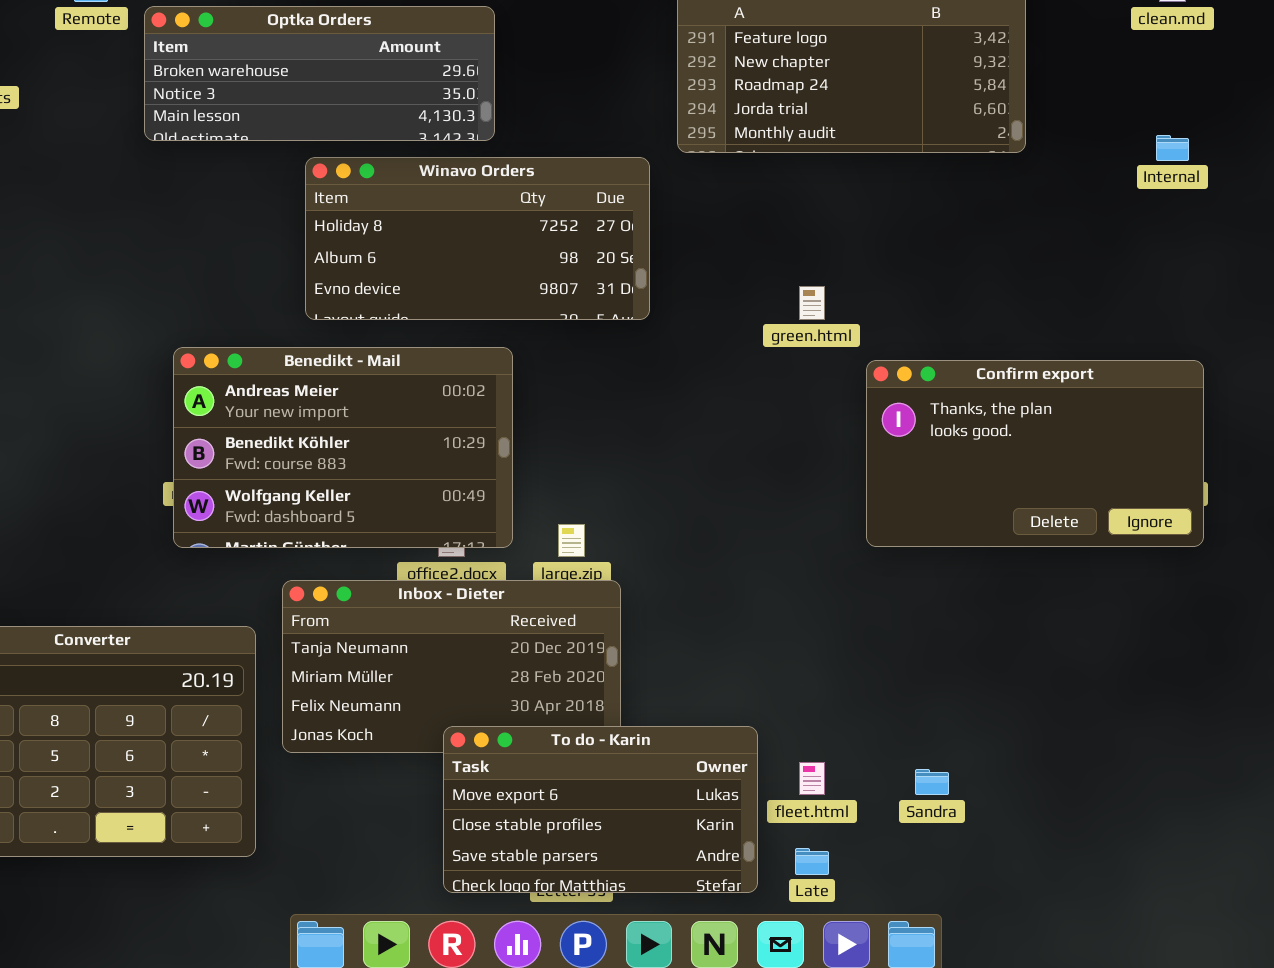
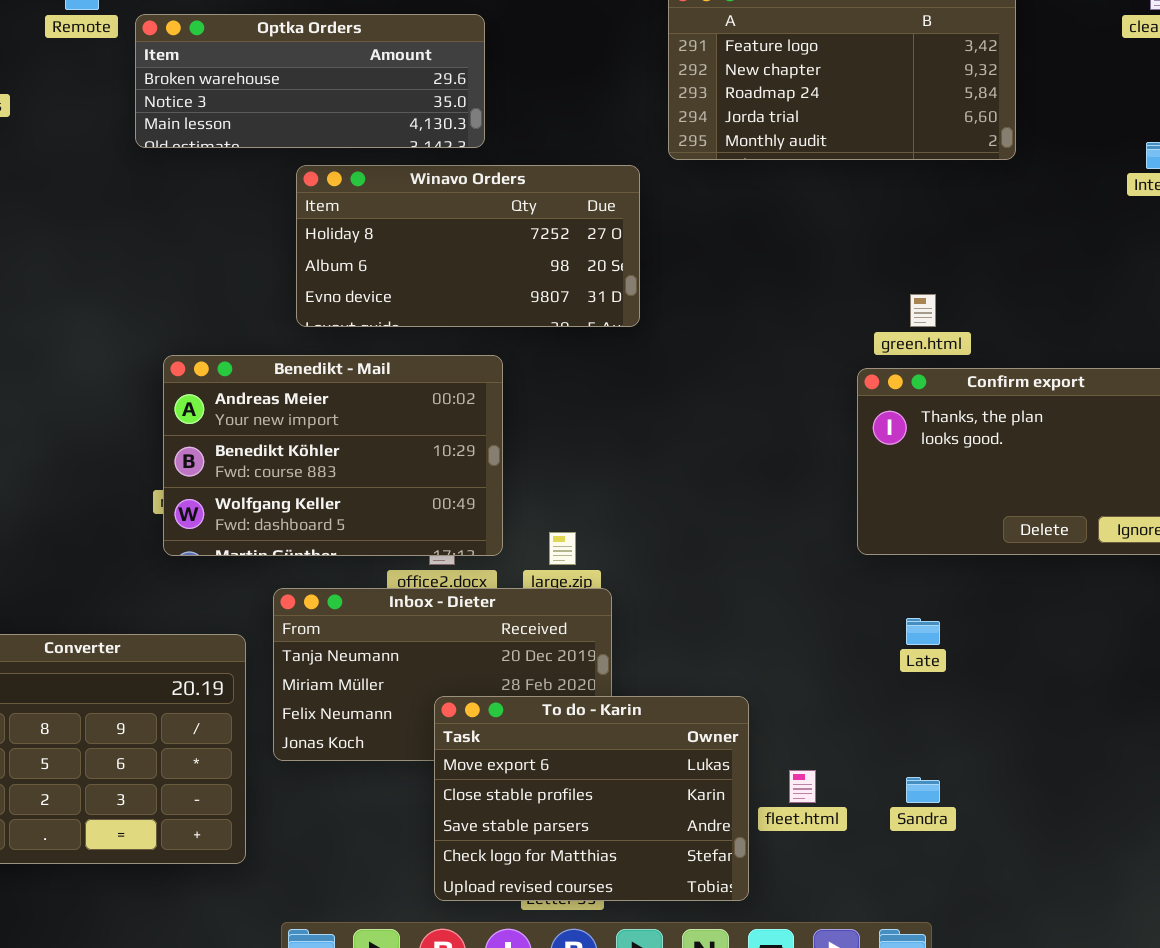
green.html: [799,286,825,320] -> [910,294,936,327], moved
To do - Karin: [443,726,758,893] -> [434,696,749,901], resized
Late: [795,848,829,875] -> [906,618,940,645], moved

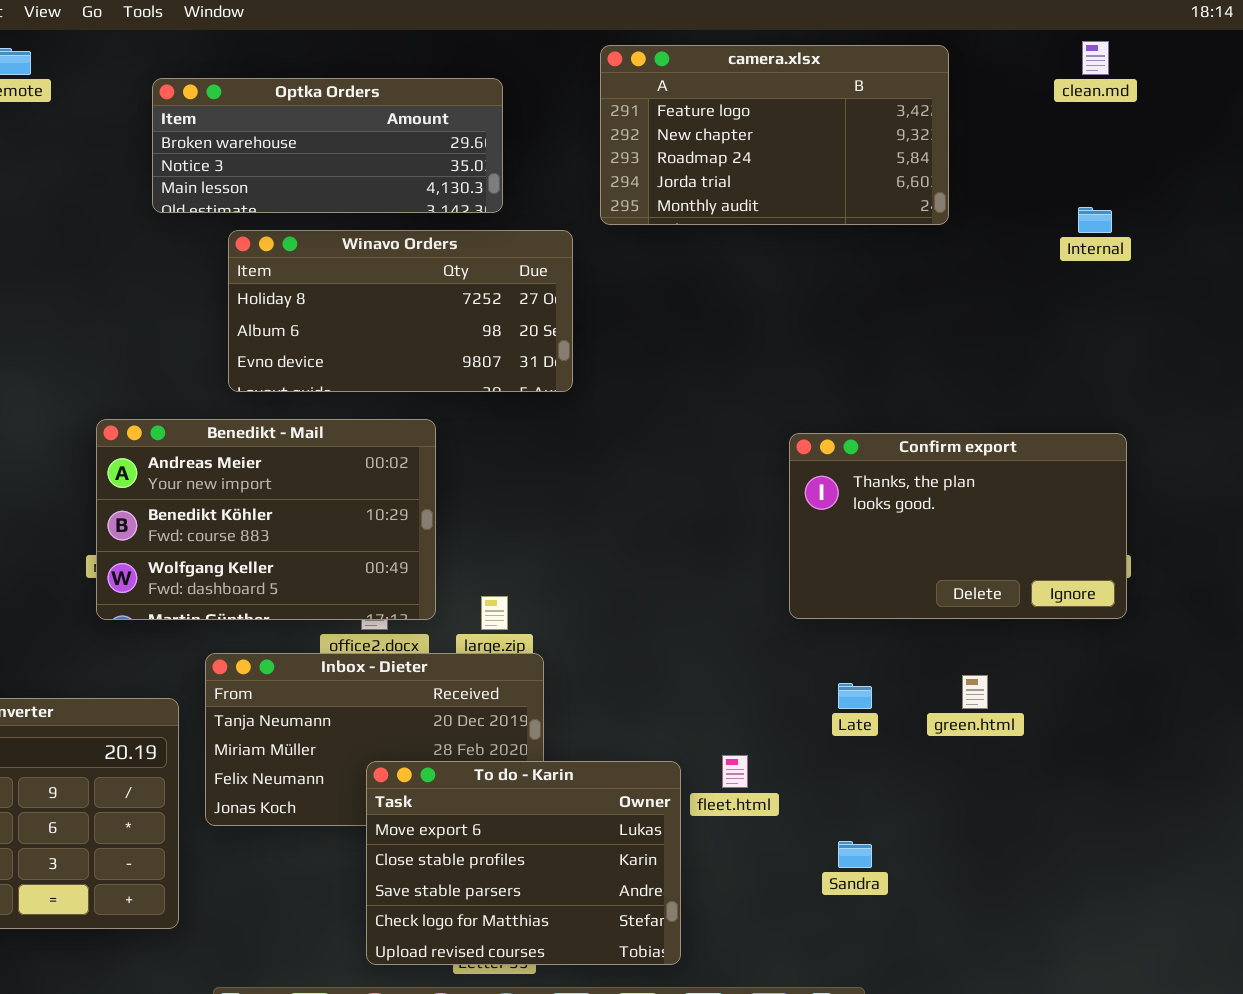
Optka Orders: [135,14,485,148] -> [152,78,503,213], moved
green.html: [910,294,936,327] -> [962,675,988,709], moved
fleet.html: [789,770,816,803] -> [722,755,748,788], moved

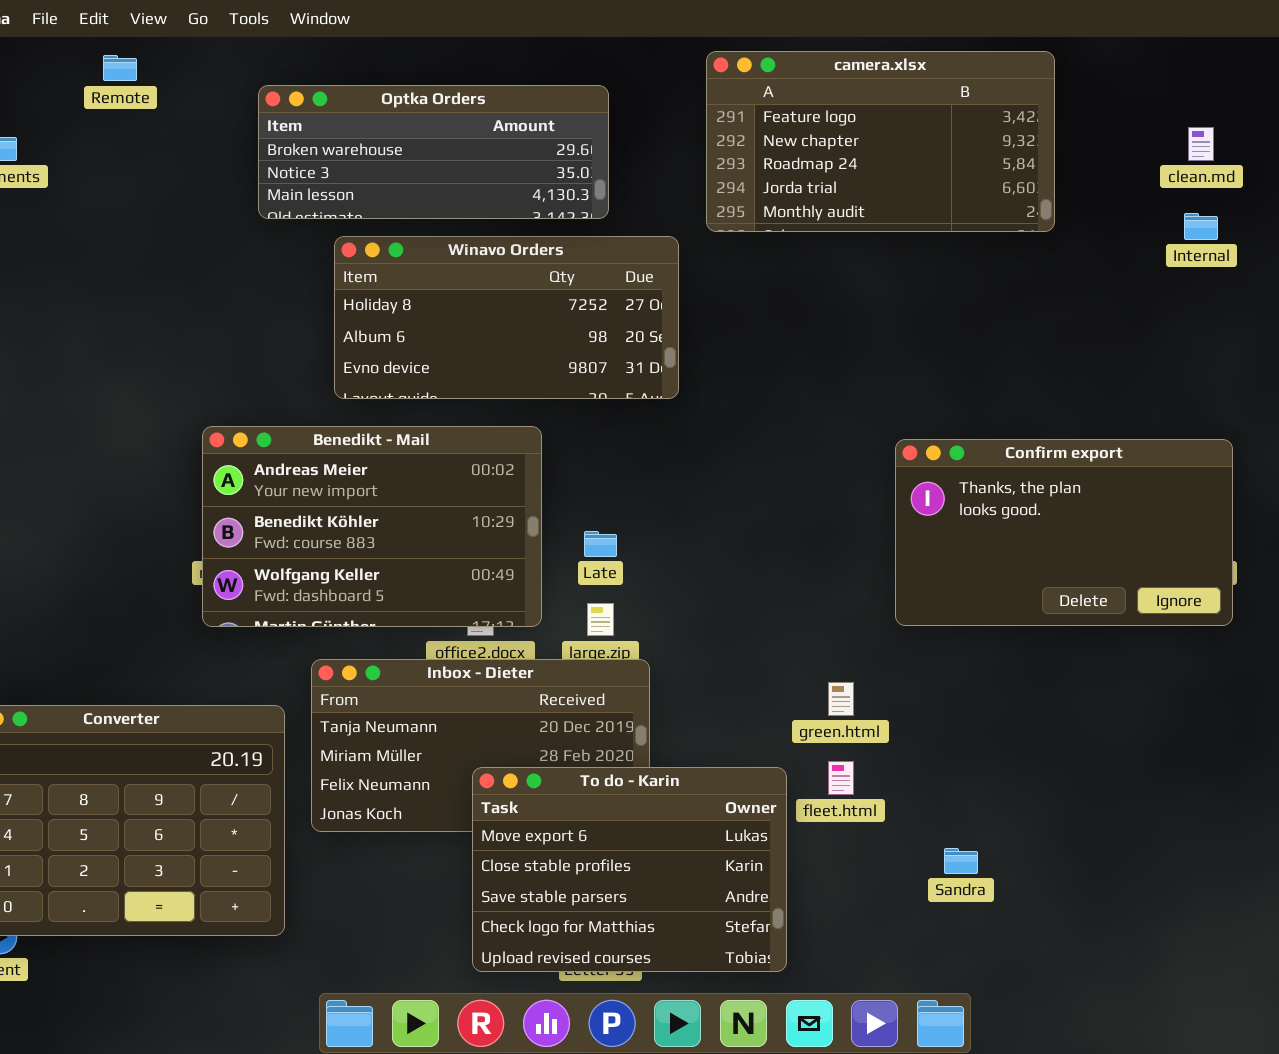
clean.md: [1082,41,1109,75] -> [1188,127,1214,161], moved
green.html: [962,675,988,709] -> [828,682,854,716], moved
Late: [838,683,872,709] -> [584,531,617,557], moved

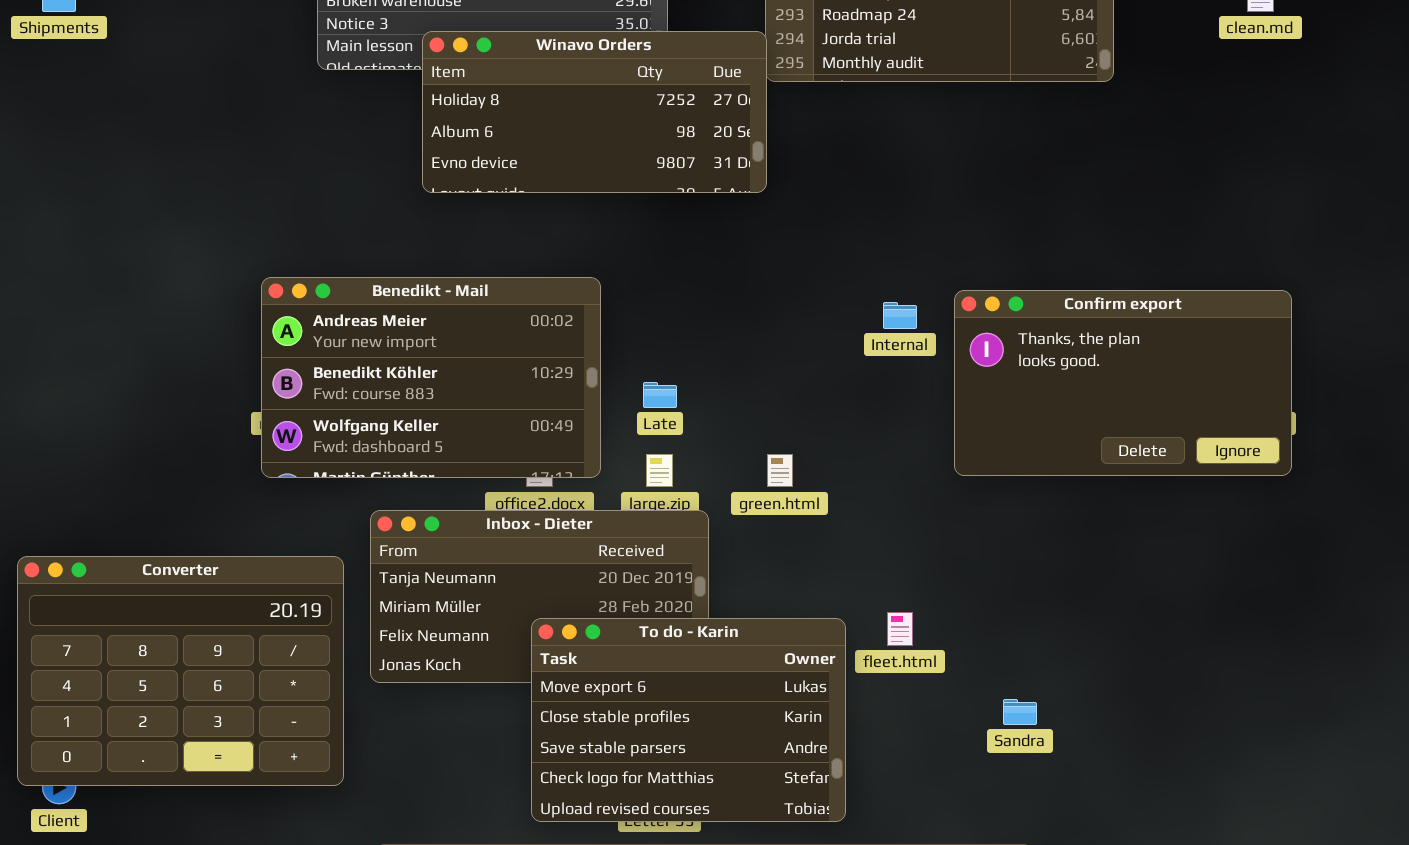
Internal: [1184,213,1218,240] -> [883,302,917,329], moved
Winavo Orders: [334,236,679,399] -> [422,31,767,193], moved
green.html: [828,682,854,716] -> [767,454,793,487], moved

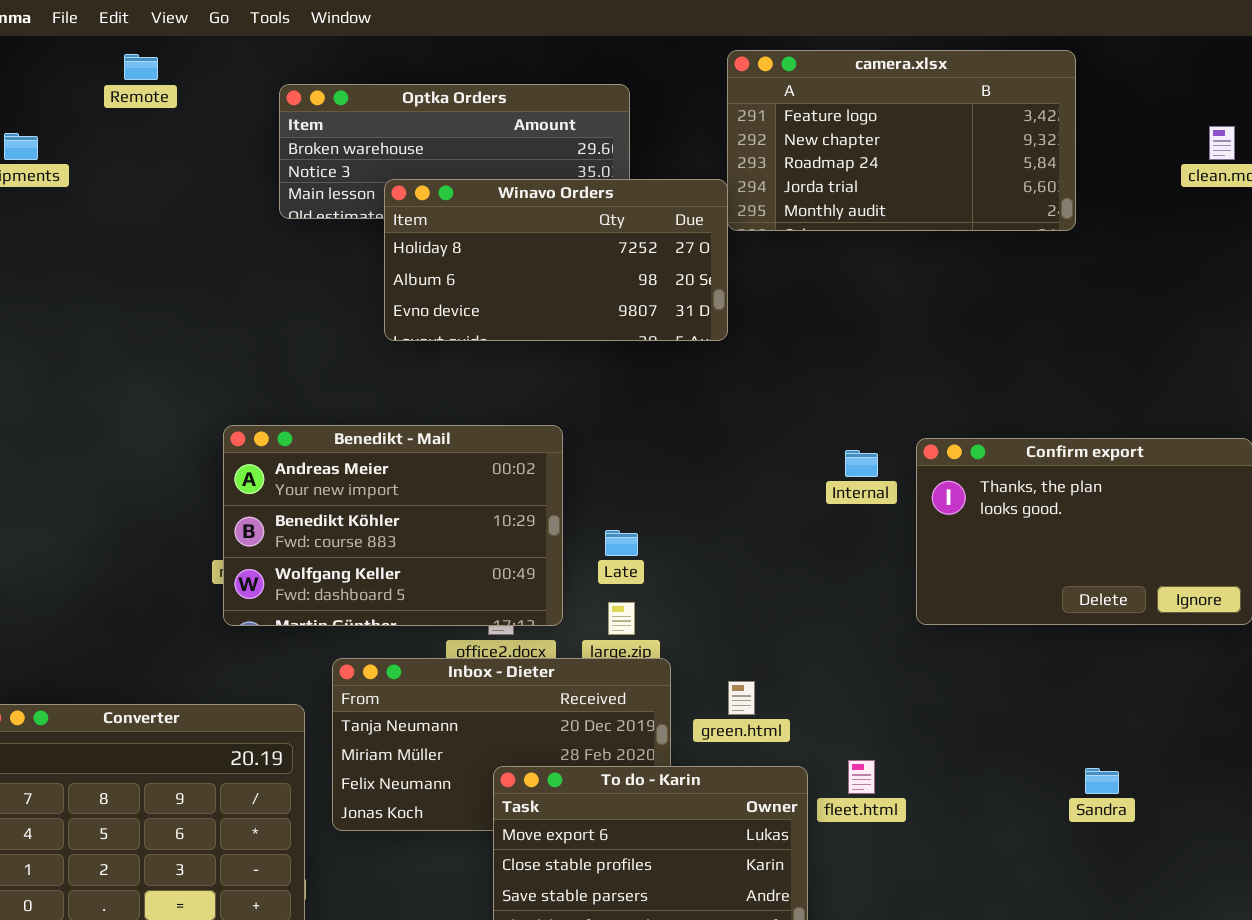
green.html: [767,454,793,487] -> [728,681,755,715], moved
Sandra: [1003,699,1037,725] -> [1085,768,1119,794], moved

